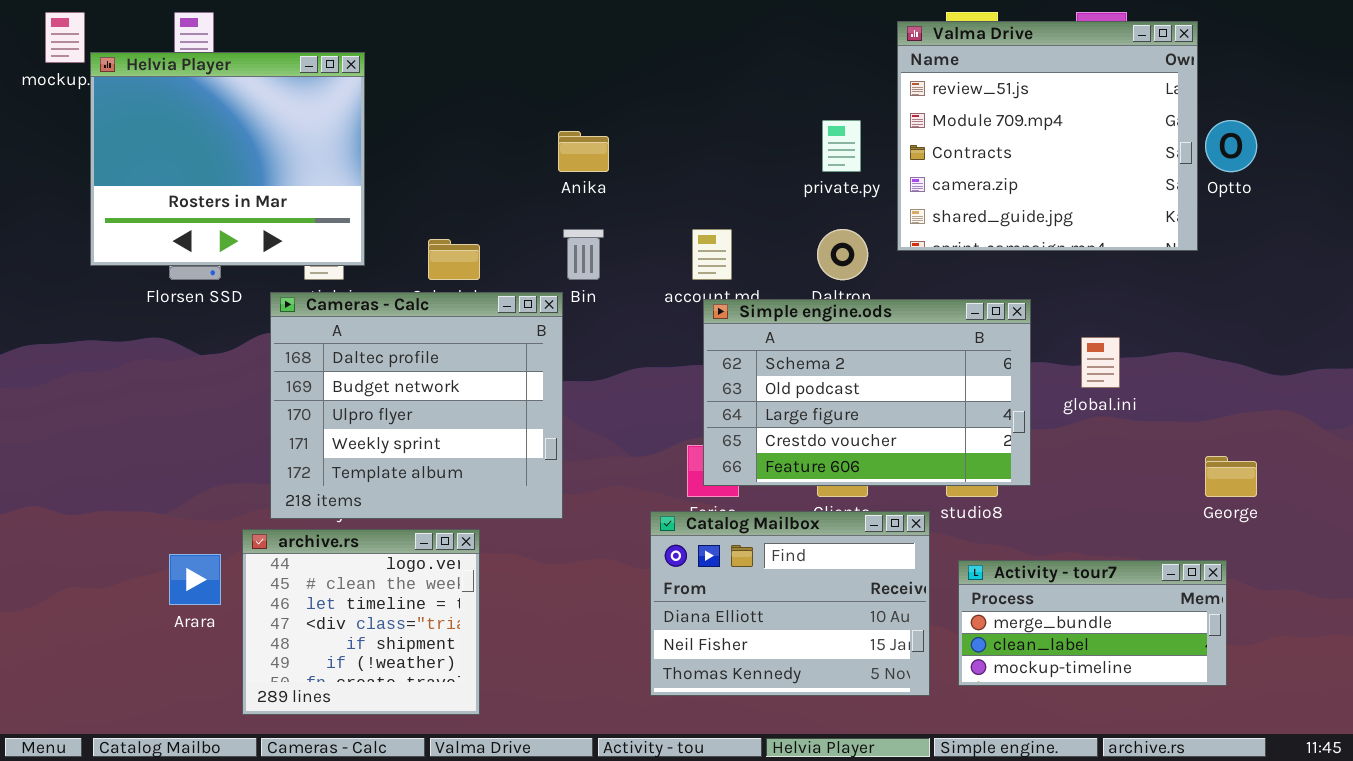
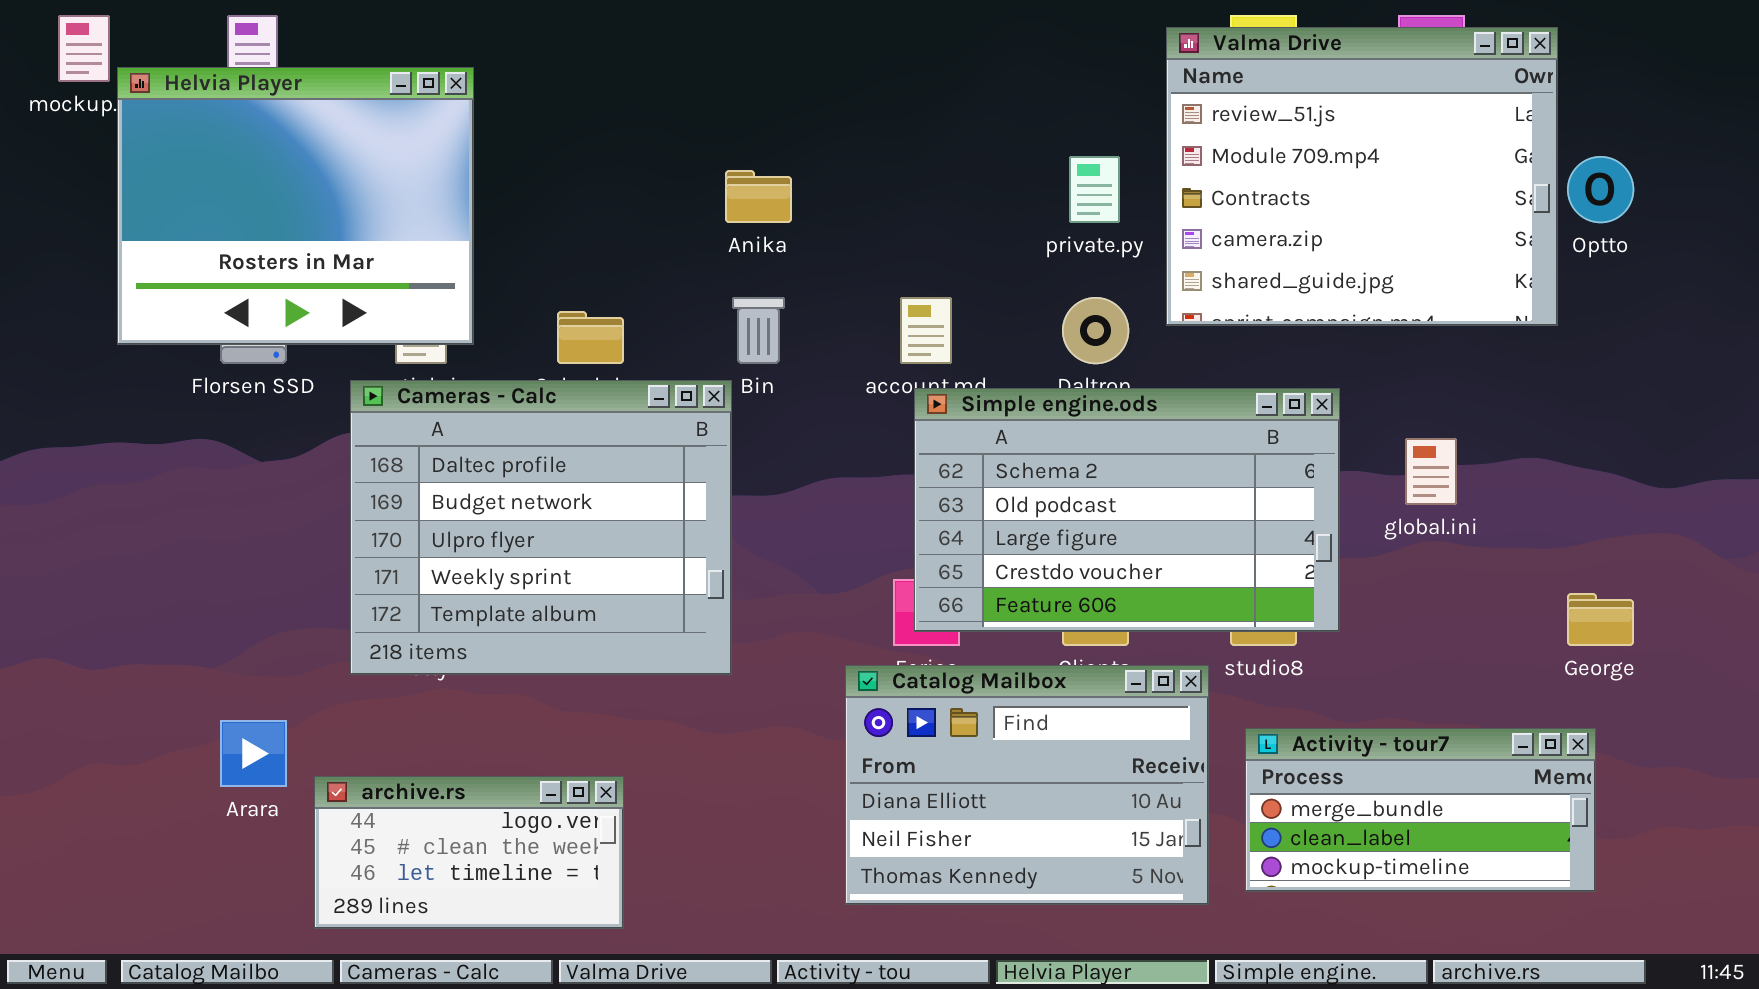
archive.rs: [242,529,480,715] -> [314,776,624,929], resized

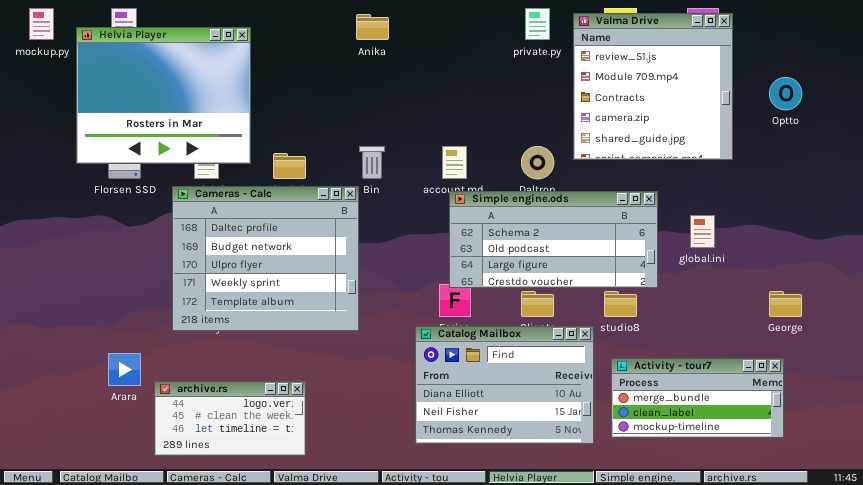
Valma Drive: [1166,27,1558,326] -> [573,13,733,160], resized
Helvia Player: [117,67,474,345] -> [76,27,251,164], moved
private.py: [1069,156,1120,223] -> [525,8,550,40], moved
Anika: [725,170,792,223] -> [356,14,389,40], moved
Simple engine.ods: [914,388,1340,632] -> [449,191,658,288], resized

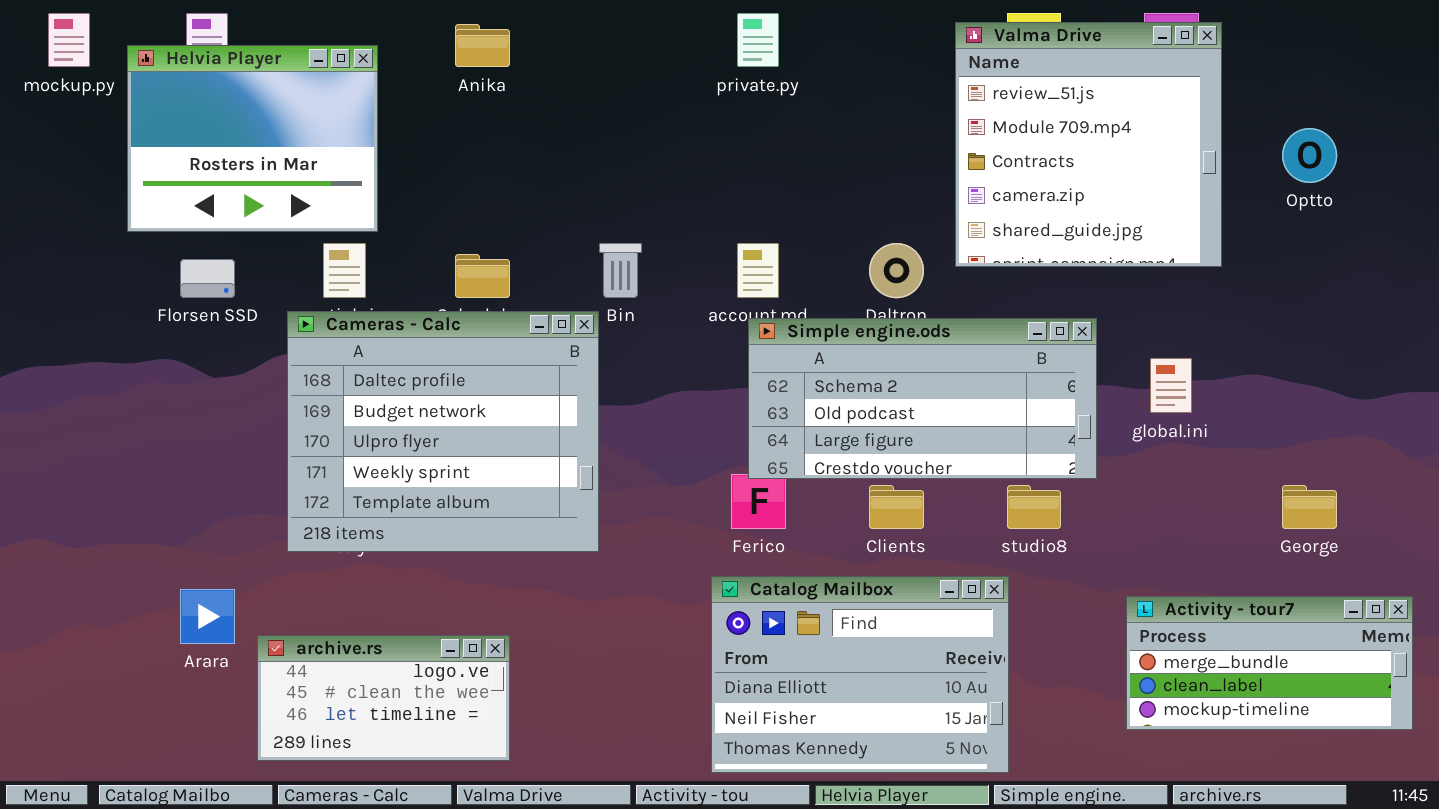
private.py: [525,8,550,40] -> [737,13,779,67], moved
Anika: [356,14,389,40] -> [455,24,510,67], moved
Helvia Player: [76,27,251,164] -> [127,45,378,232], resized
Catalog Mailbox: [415,326,594,444] -> [711,576,1009,773], moved
Activity - tour7: [611,358,784,438] -> [1126,596,1413,730], moved

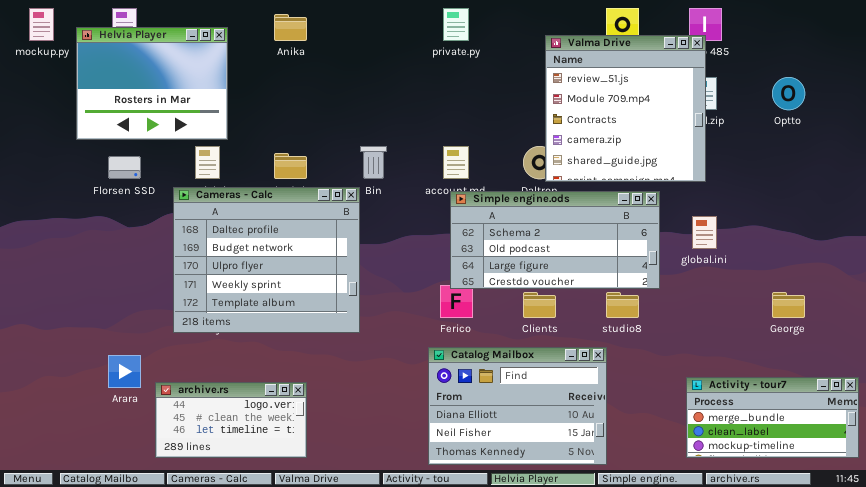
Valma Drive: [955,22,1222,267] -> [545,35,706,182], moved
Activity - tour7: [1126,596,1413,730] -> [686,377,859,458], moved

